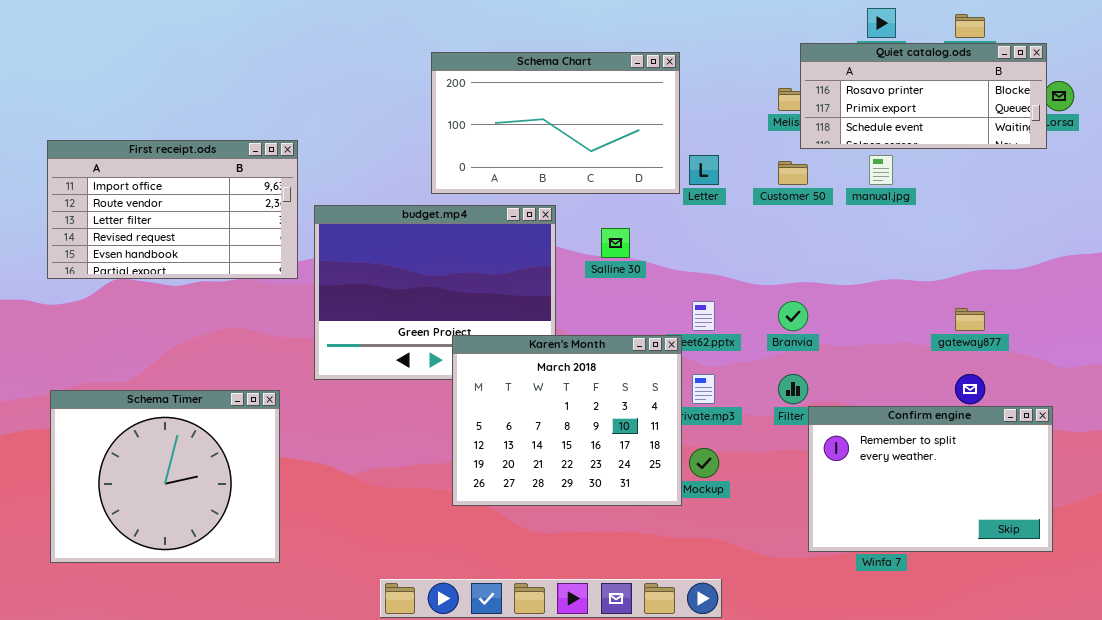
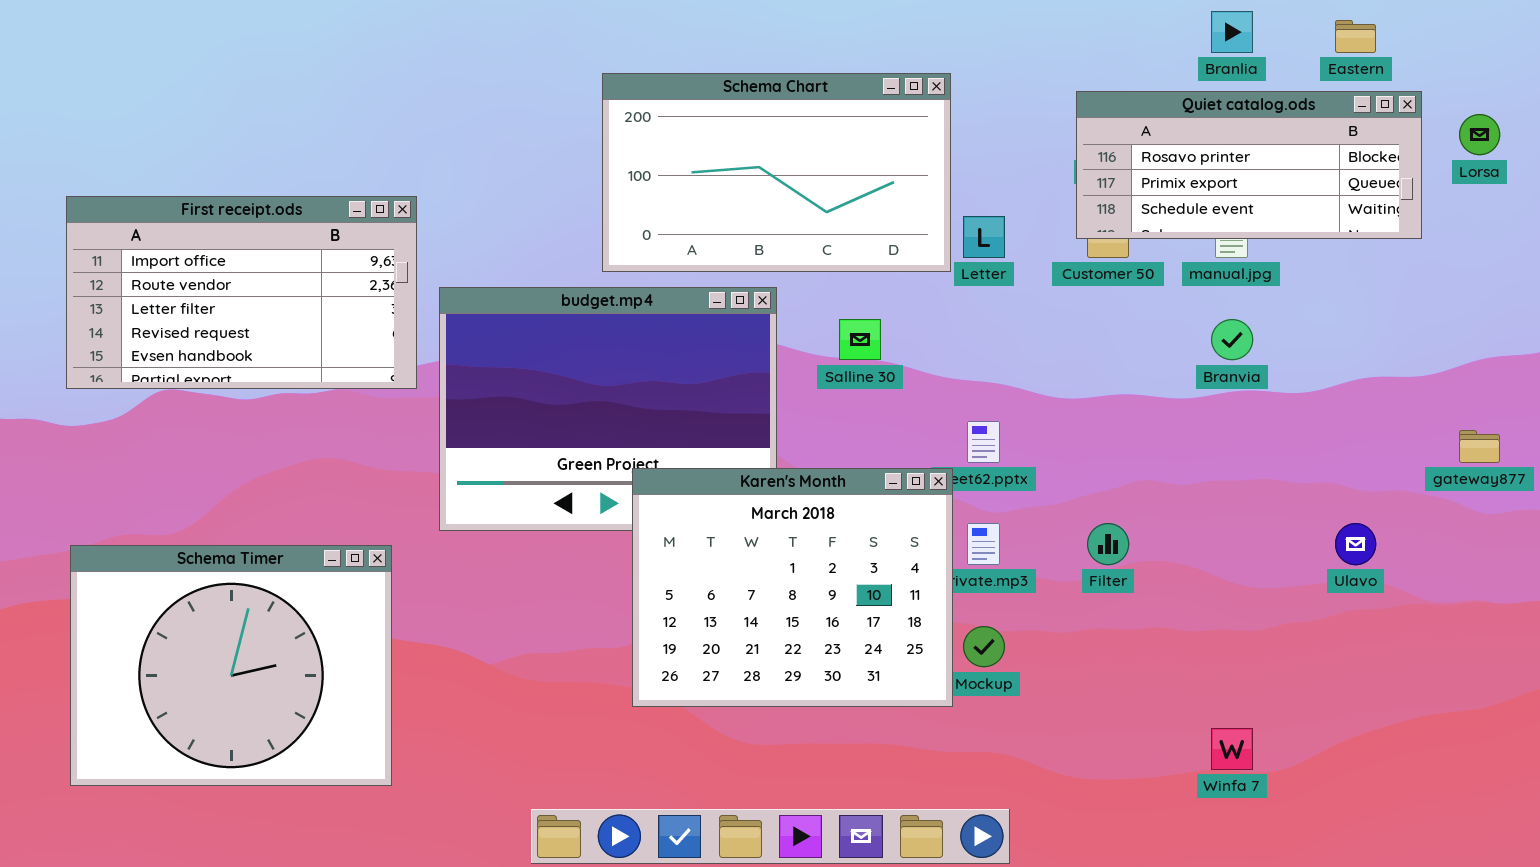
Quiet catalog.ods: [800,43,1047,149] -> [1076,91,1422,239], moved
Branvia: [778,301,808,331] -> [1211,319,1253,360], moved
gateway877: [955,308,985,331] -> [1459,430,1500,463], moved
Confirm engine: [808,406,1053,552] -> none, closed

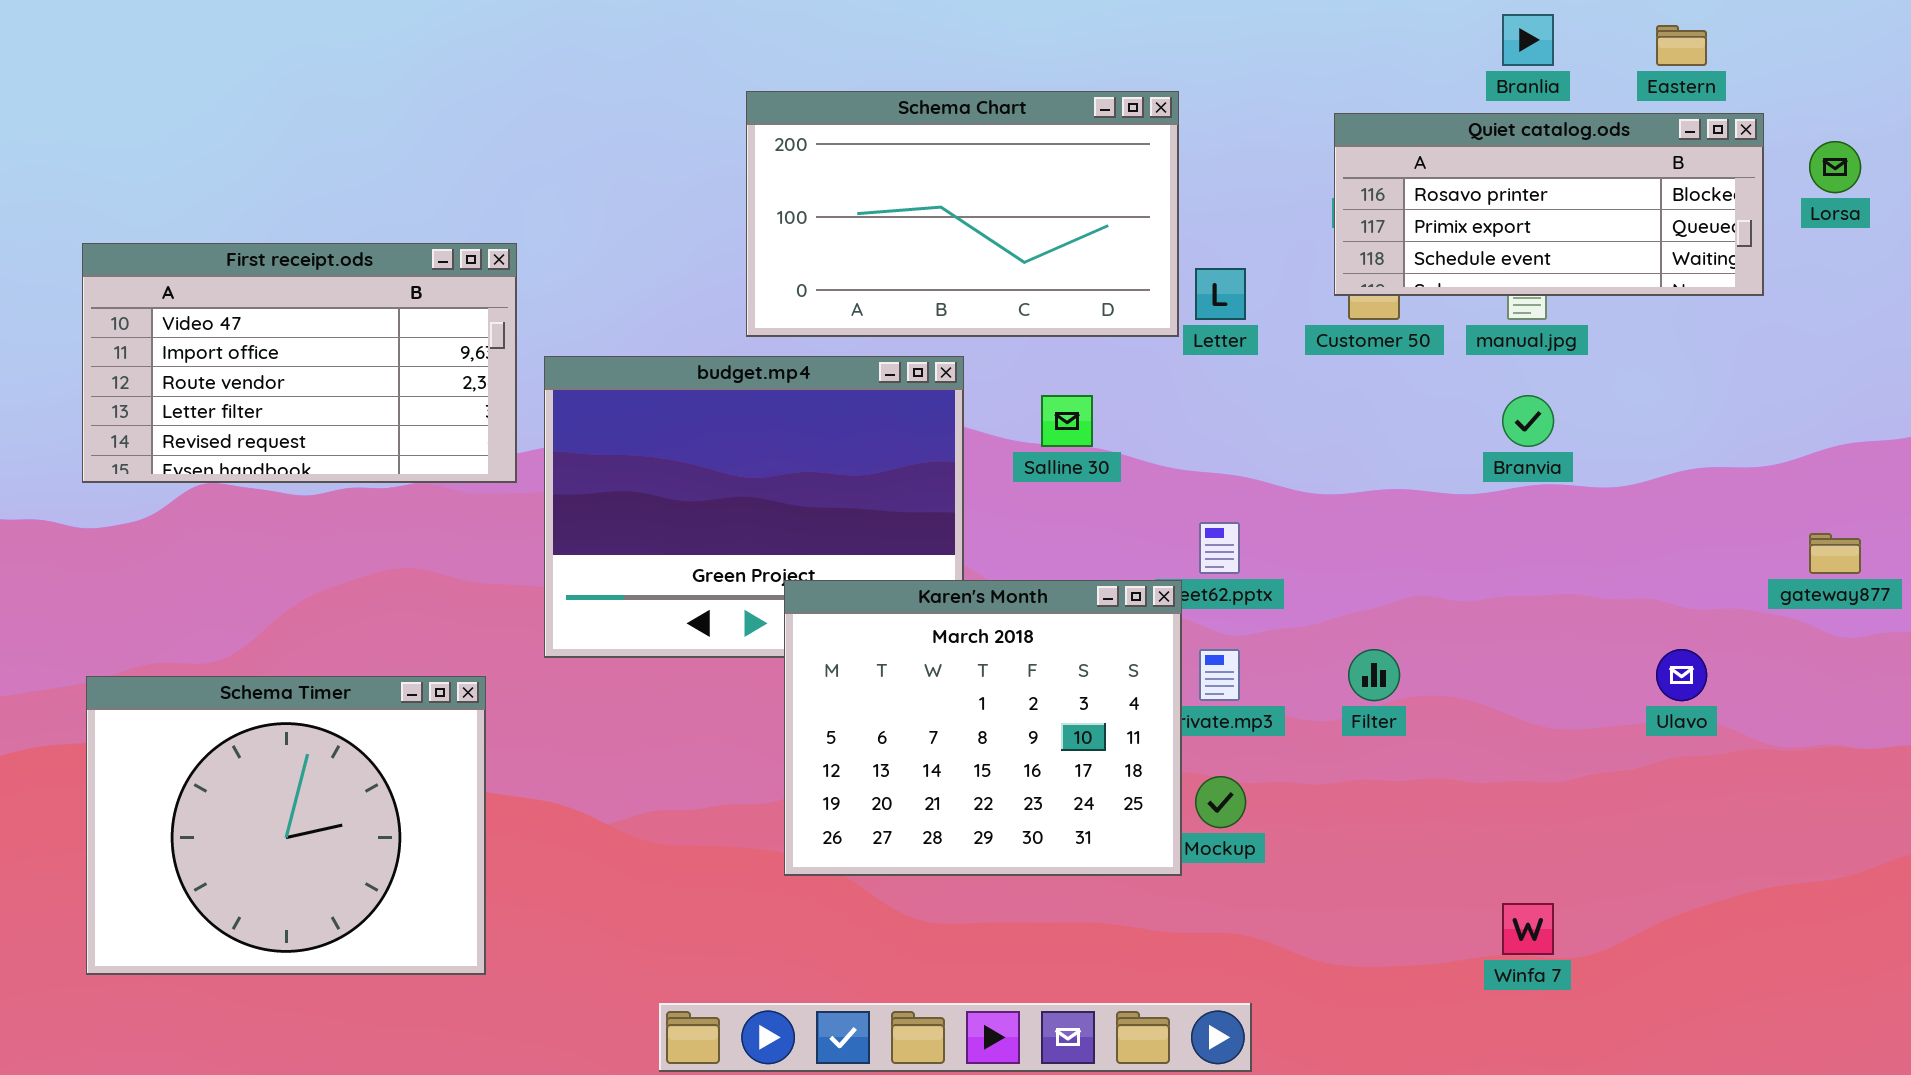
First receipt.ods: [66,196,417,389] -> [82,243,517,483], scrolled up 1 row

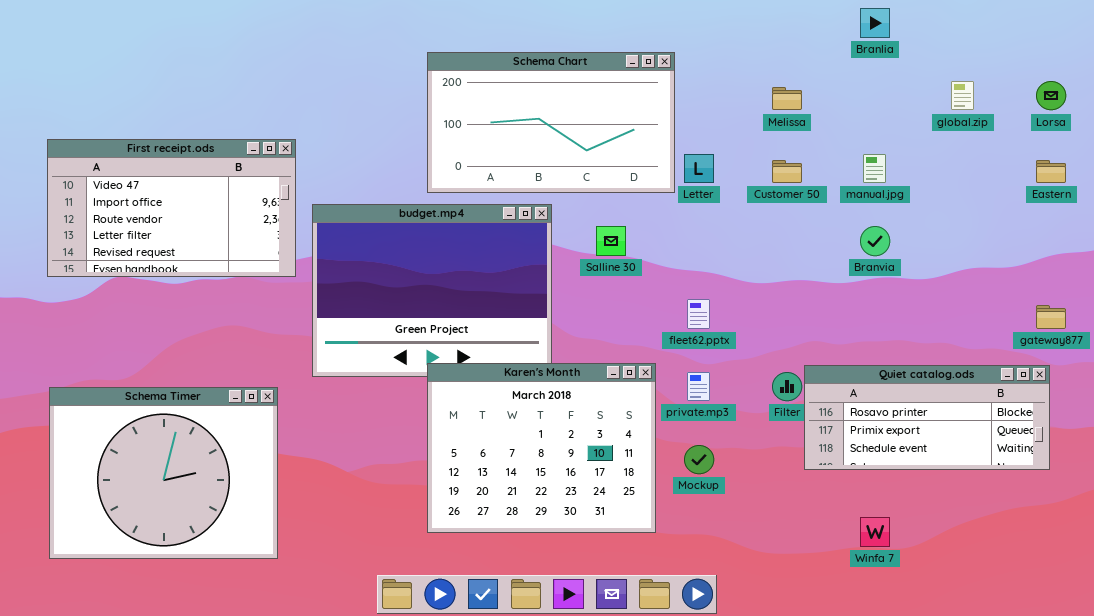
Eastern: [1656,25,1707,66] -> [1036,160,1066,183], moved
Quiet catalog.ods: [1334,113,1764,296] -> [804,365,1050,470], moved
Karen's Month: [784,580,1182,876] -> [427,363,656,533], moved

